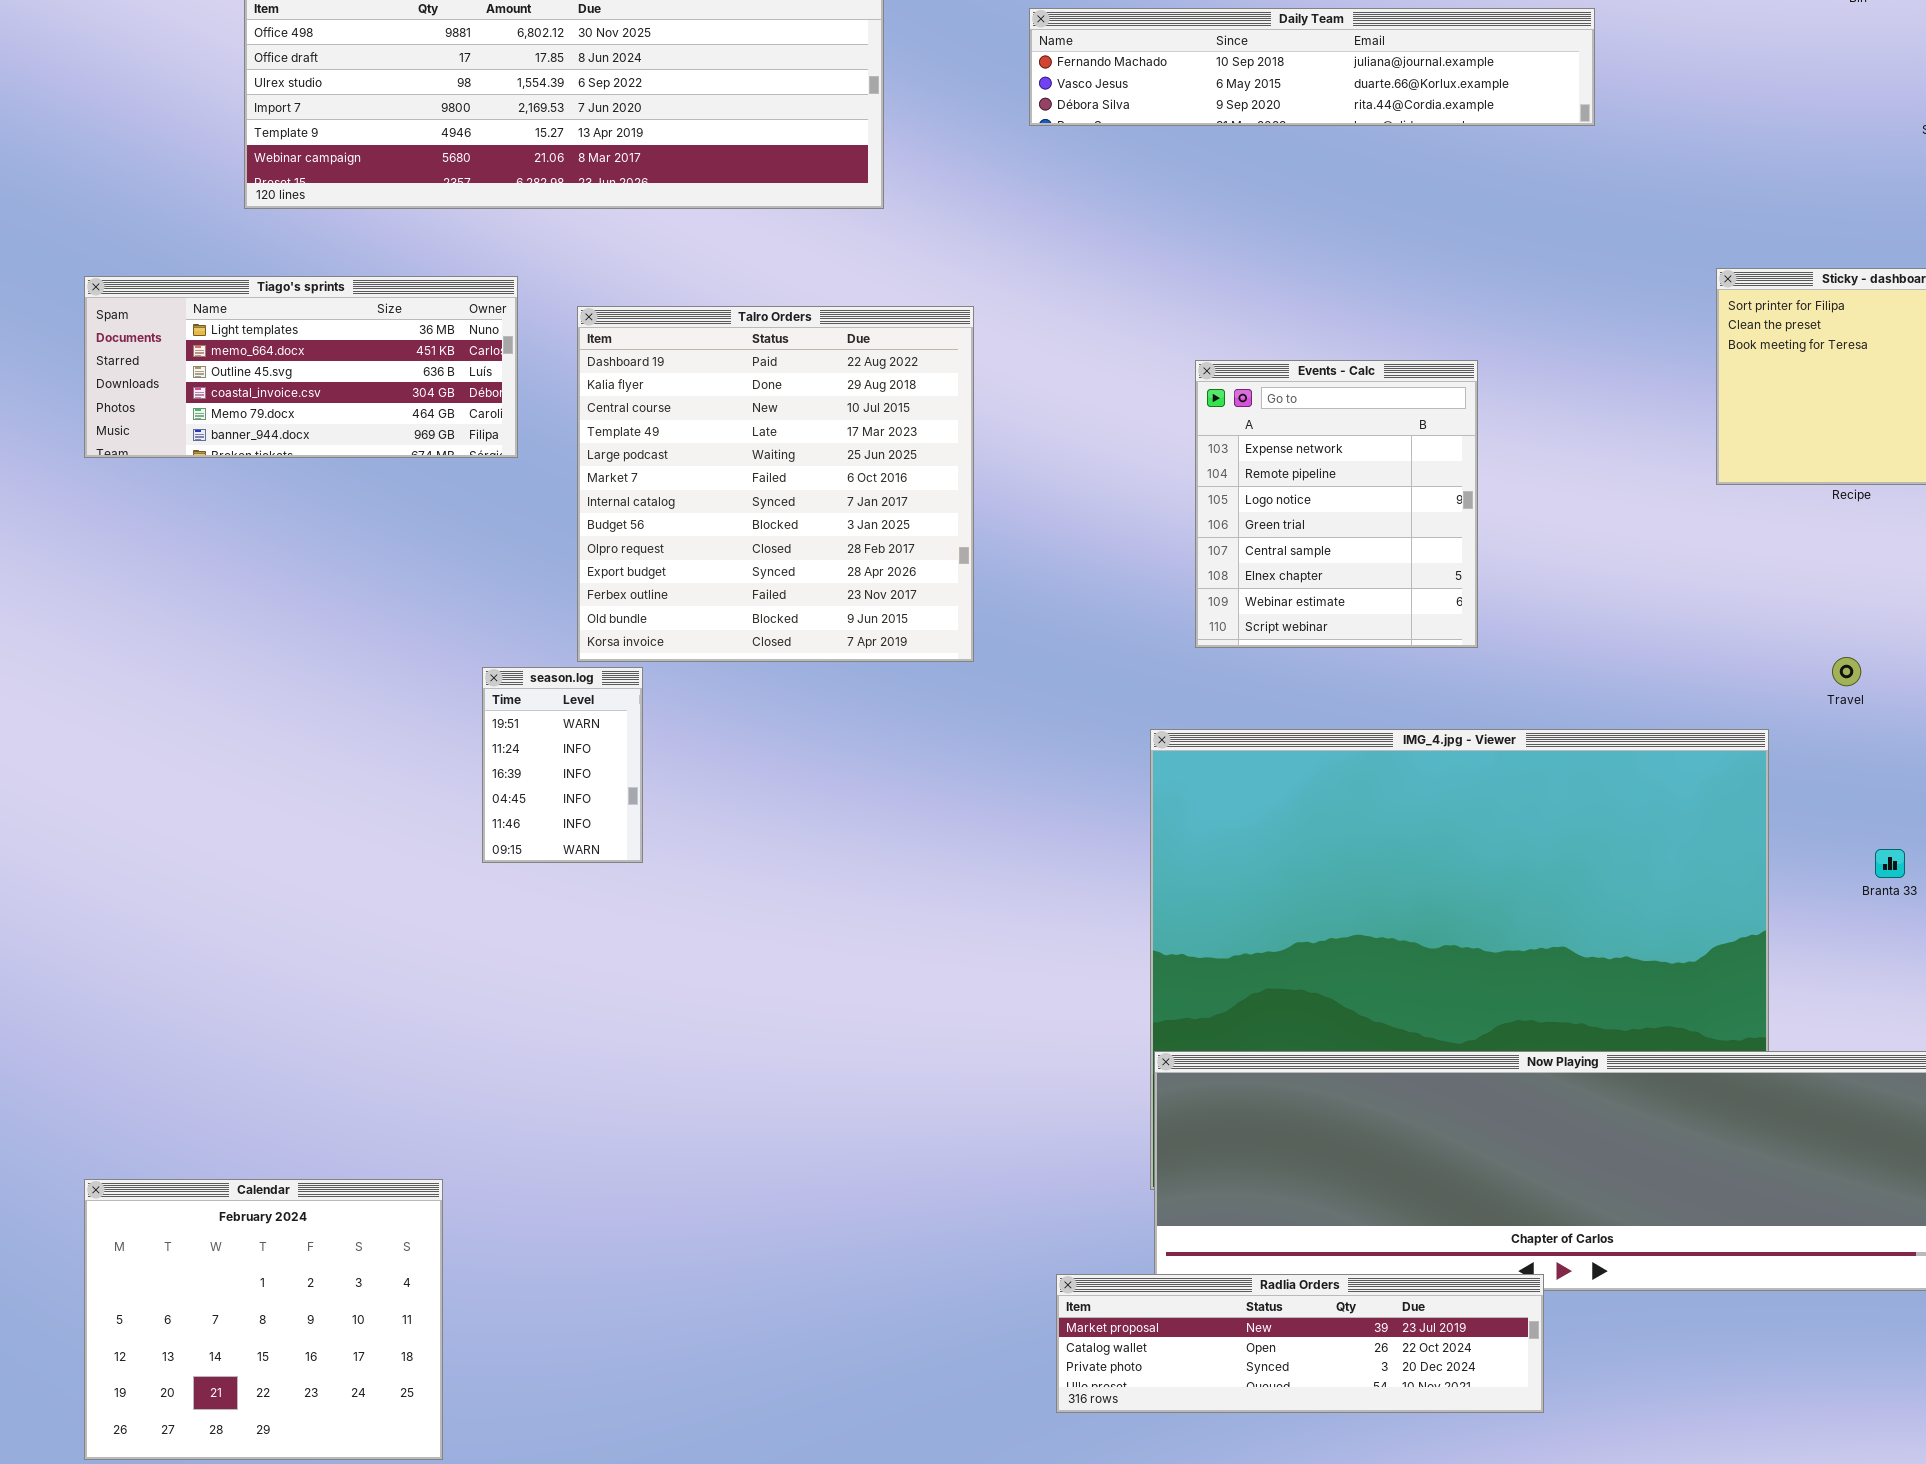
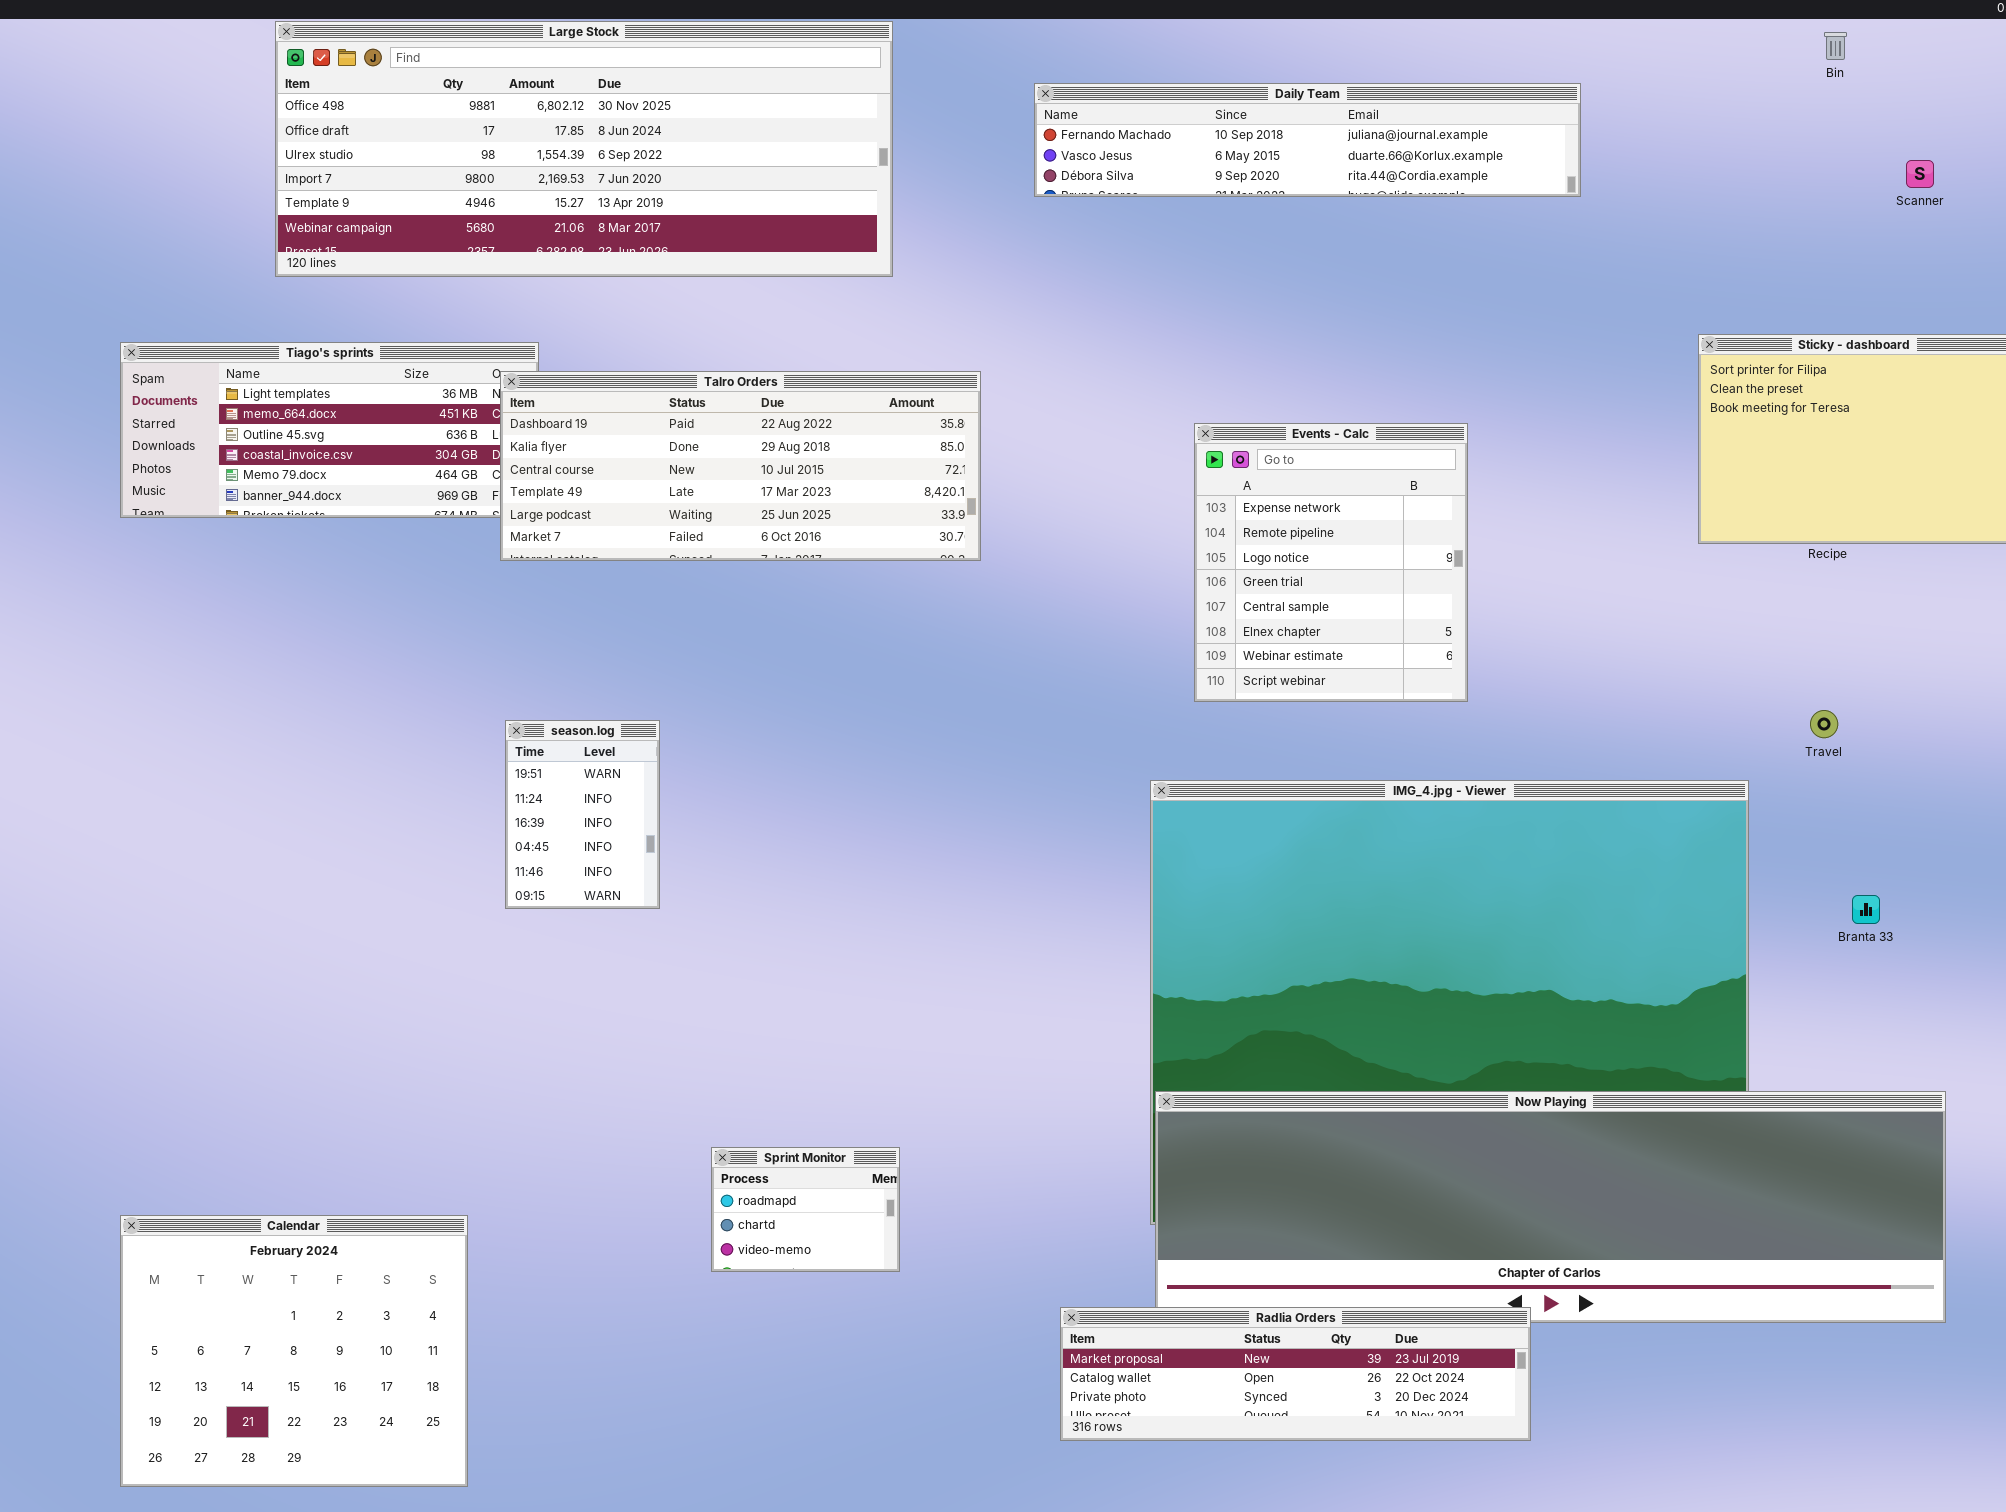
Talro Orders: [577,306,974,662] -> [500,371,981,561], resized
Sprint Monitor: none -> [711,1147,900,1272], opened

